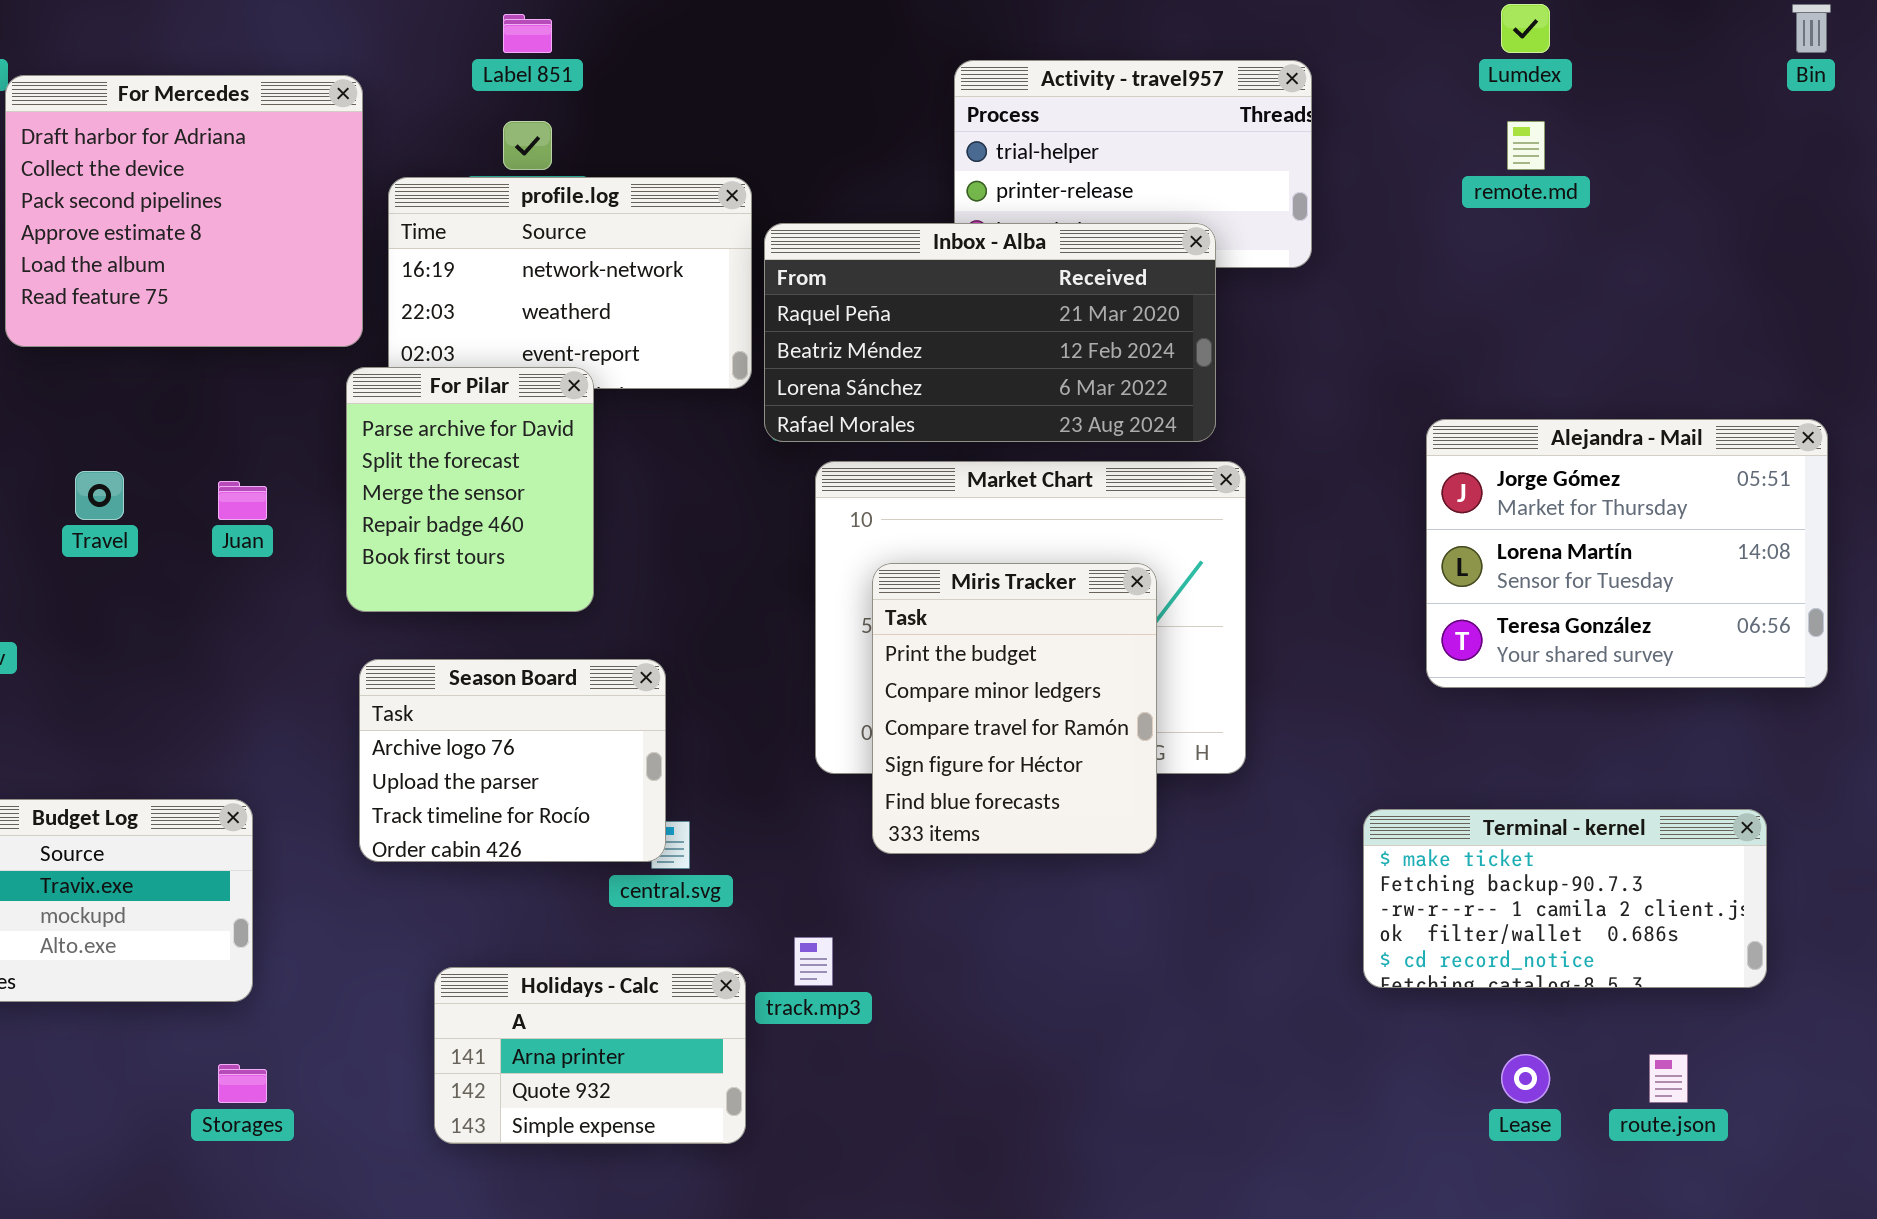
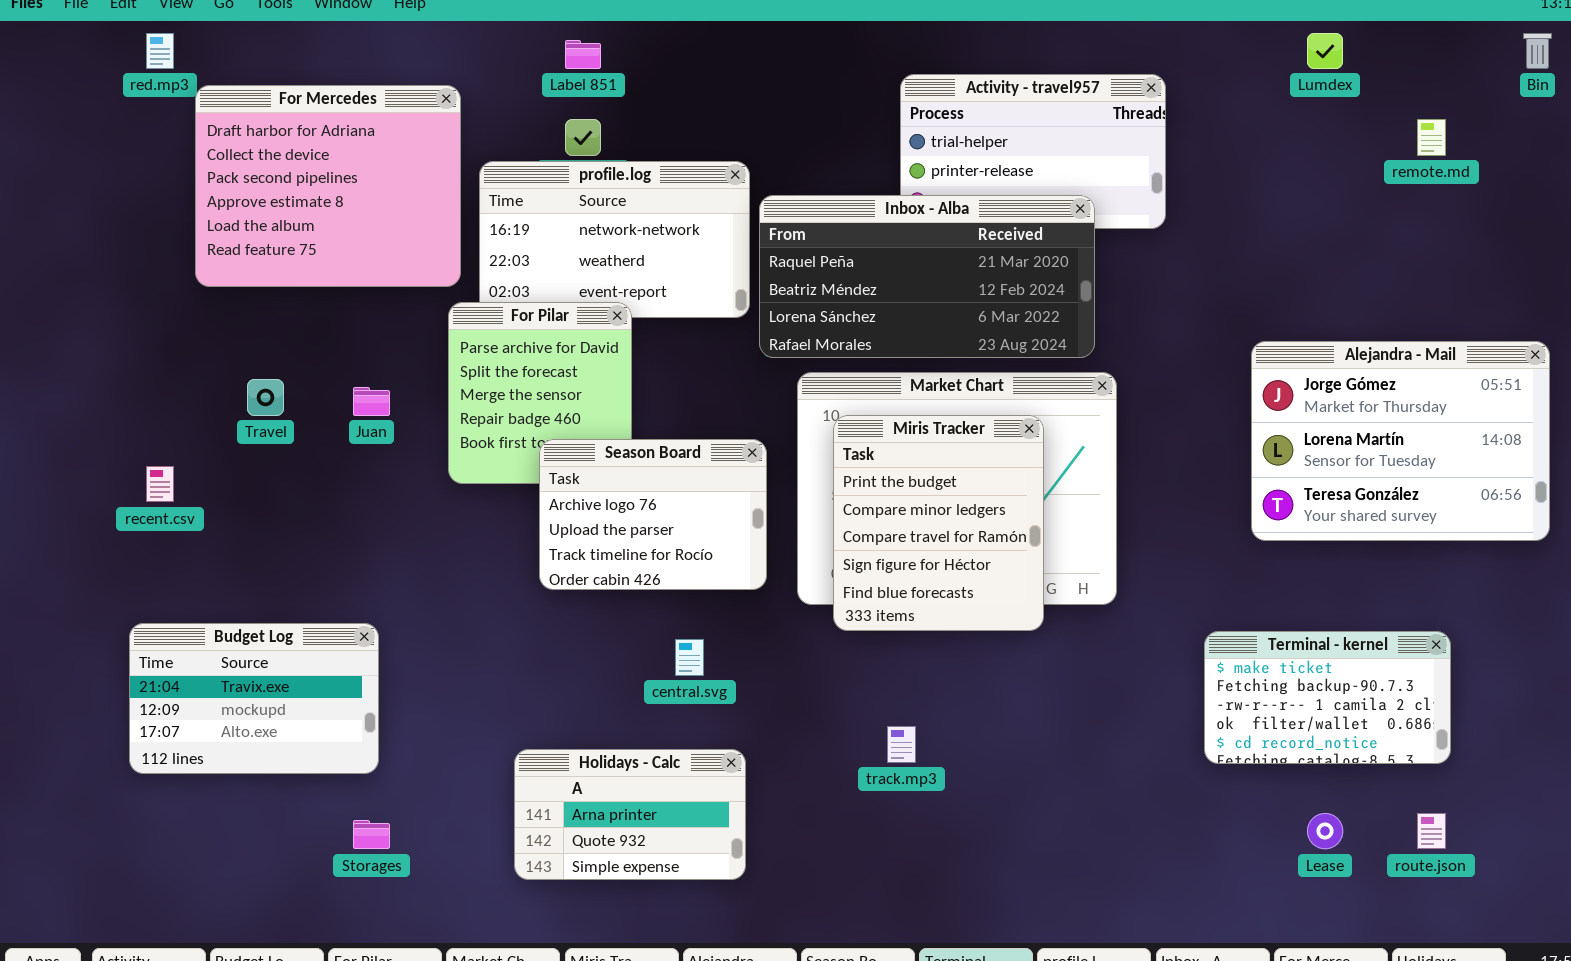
remote.md: [1507,121,1545,170] -> [1417,119,1446,156], moved
Miris Tracker: [872,563,1157,854] -> [833,415,1044,631], moved
Season Board: [359,659,666,862] -> [539,439,767,590], moved
Terminal - kernel: [1363,809,1767,988] -> [1204,631,1451,764], resized
track.mp3: [794,937,833,986] -> [887,726,916,763], moved

